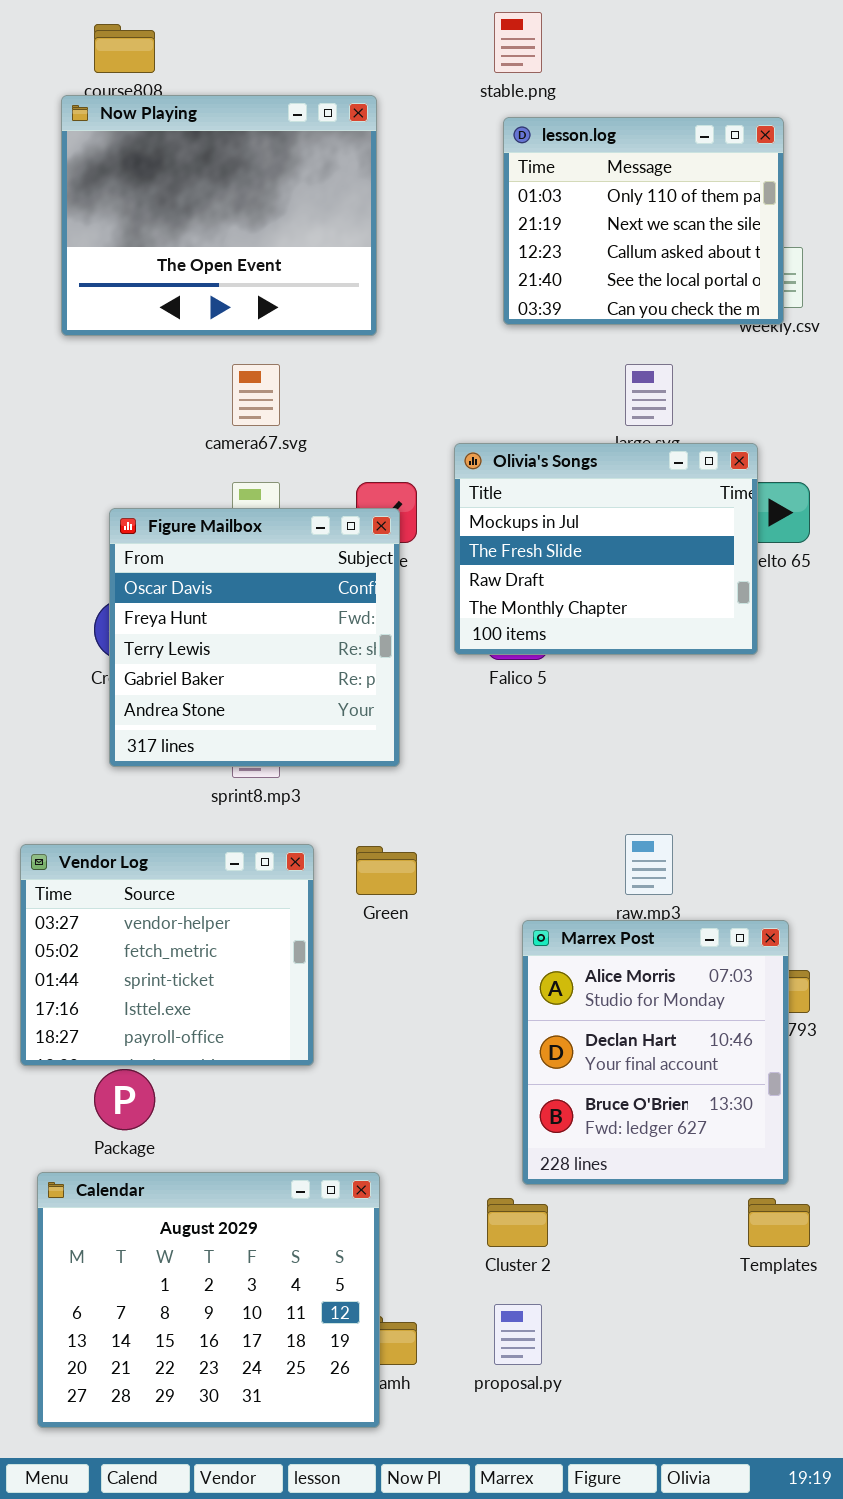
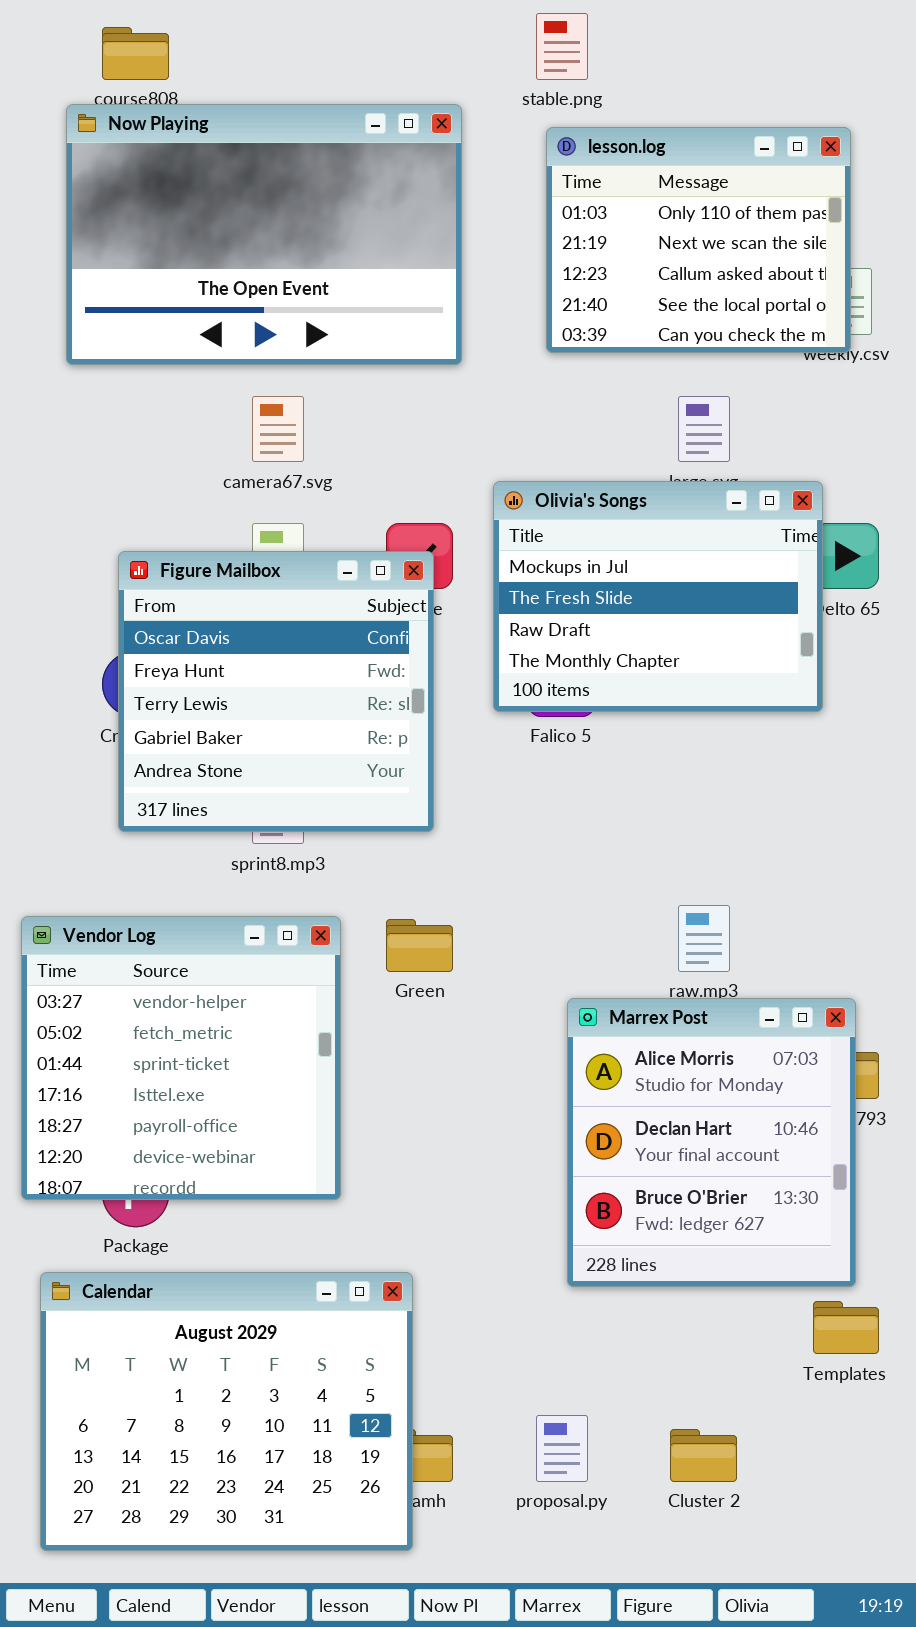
Now Playing: [61,95,377,336] -> [66,104,462,365], resized
Vendor Log: [20,844,314,1066] -> [21,916,341,1200], resized
Cluster 2: [487,1198,548,1247] -> [670,1429,737,1482], moved

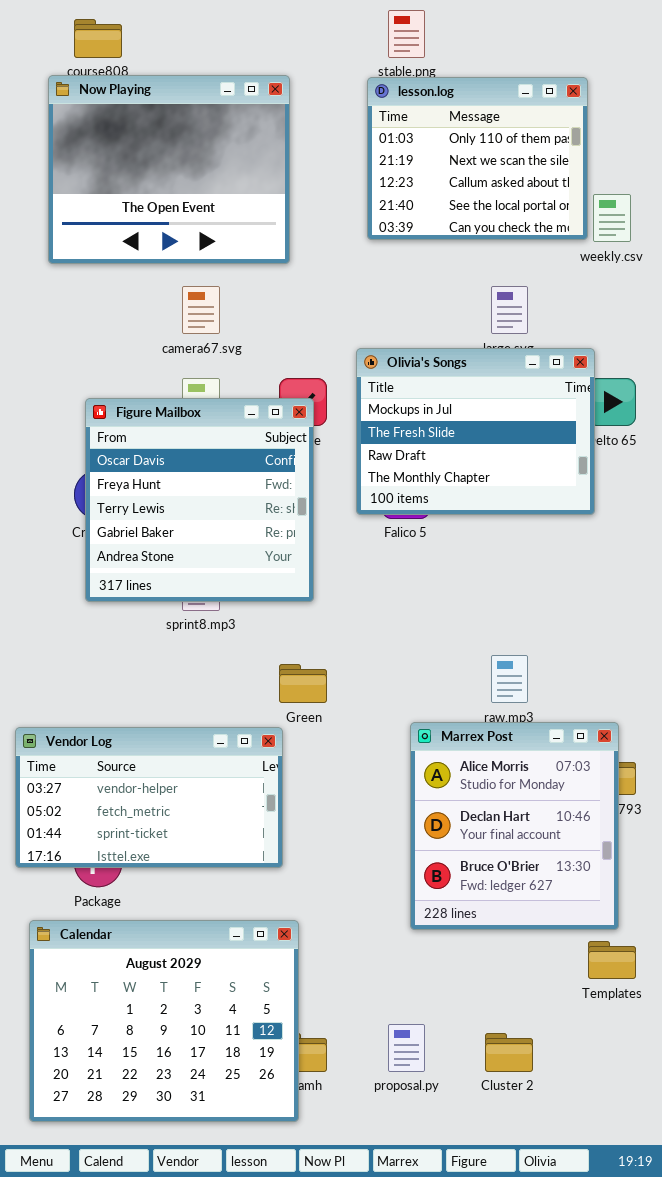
Now Playing: [66,104,462,365] -> [48,75,290,264], resized
lesson.log: [546,127,851,353] -> [367,77,588,240], moved
Vendor Log: [21,916,341,1200] -> [15,727,283,868], resized

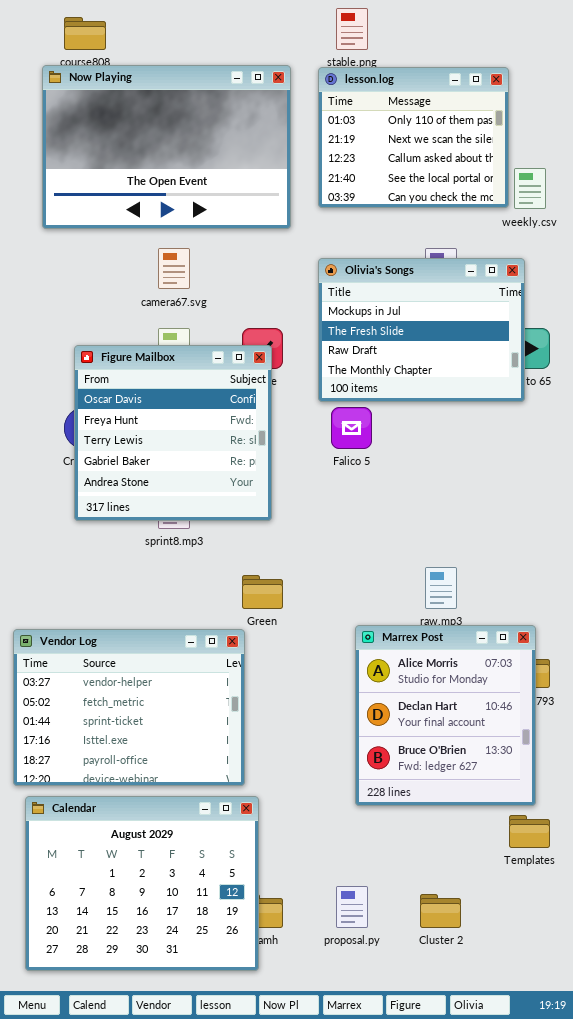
Now Playing: [48,75,290,264] -> [42,65,291,229], resized
Olivia's Songs: [356,348,595,515] -> [318,258,525,402], moved
Vendor Log: [15,727,283,868] -> [13,629,245,786], resized

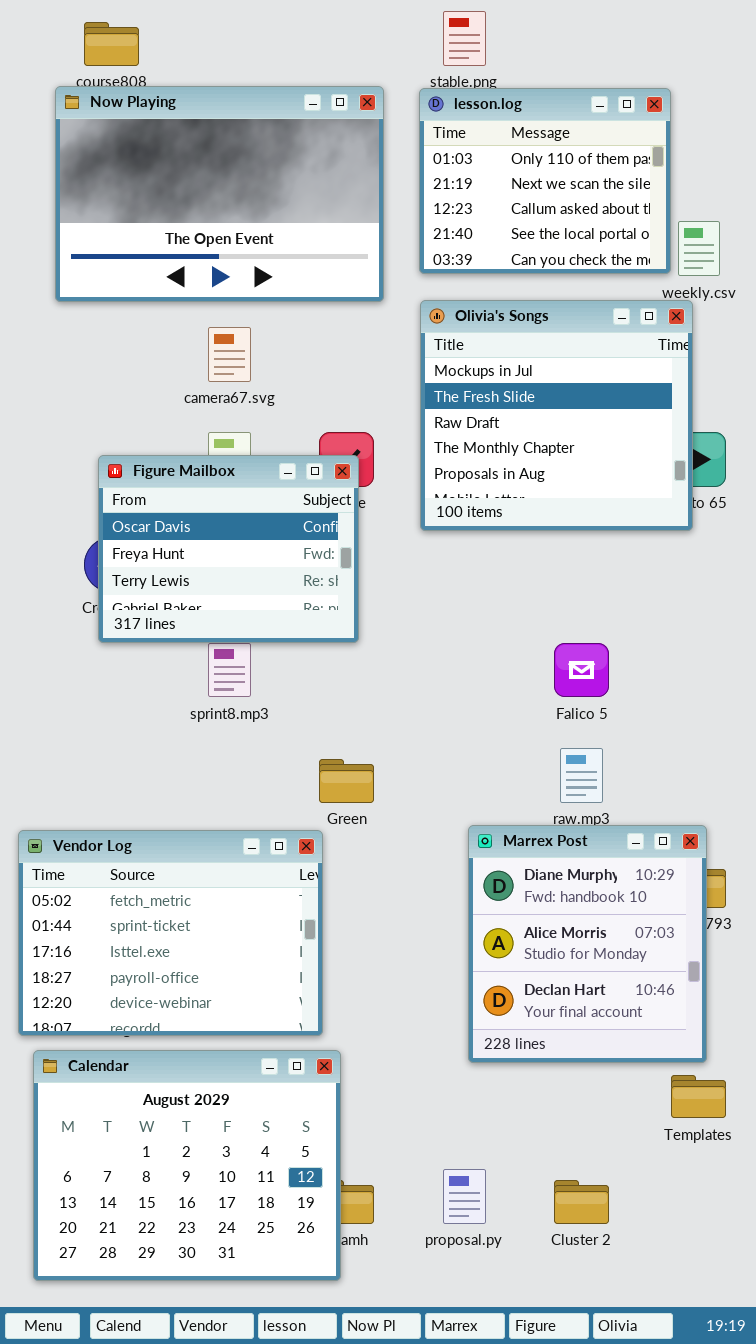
Olivia's Songs: [318,258,525,402] -> [420,300,693,531], resized
Figure Mailbox: [74,345,272,521] -> [98,455,359,643], resized
Falico 5: [331,407,372,449] -> [554,643,609,697], moved
Marrex Post: [355,625,536,806] -> [468,825,707,1063], scrolled up 1 row
Vendor Log: [13,629,245,786] -> [18,830,323,1036], scrolled down 1 row

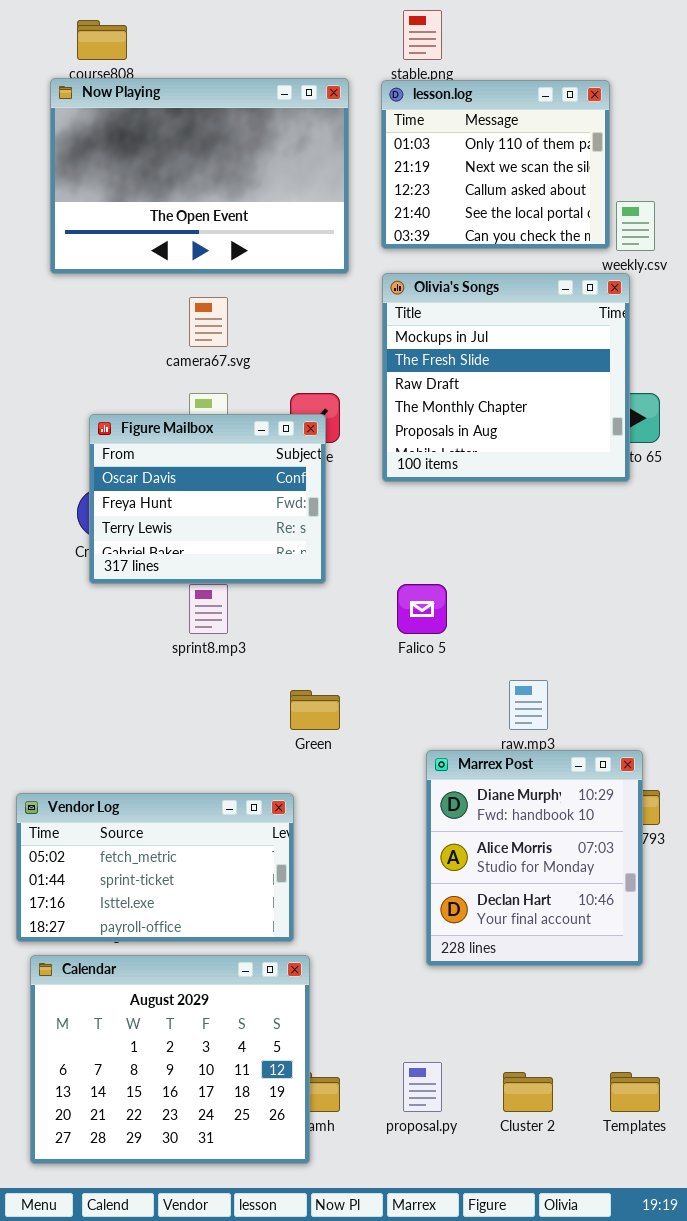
Falico 5: [554,643,609,697] -> [397,584,447,634], moved
Vendor Log: [18,830,323,1036] -> [16,793,294,942], resized
Templates: [671,1075,726,1118] -> [610,1072,660,1112], moved

